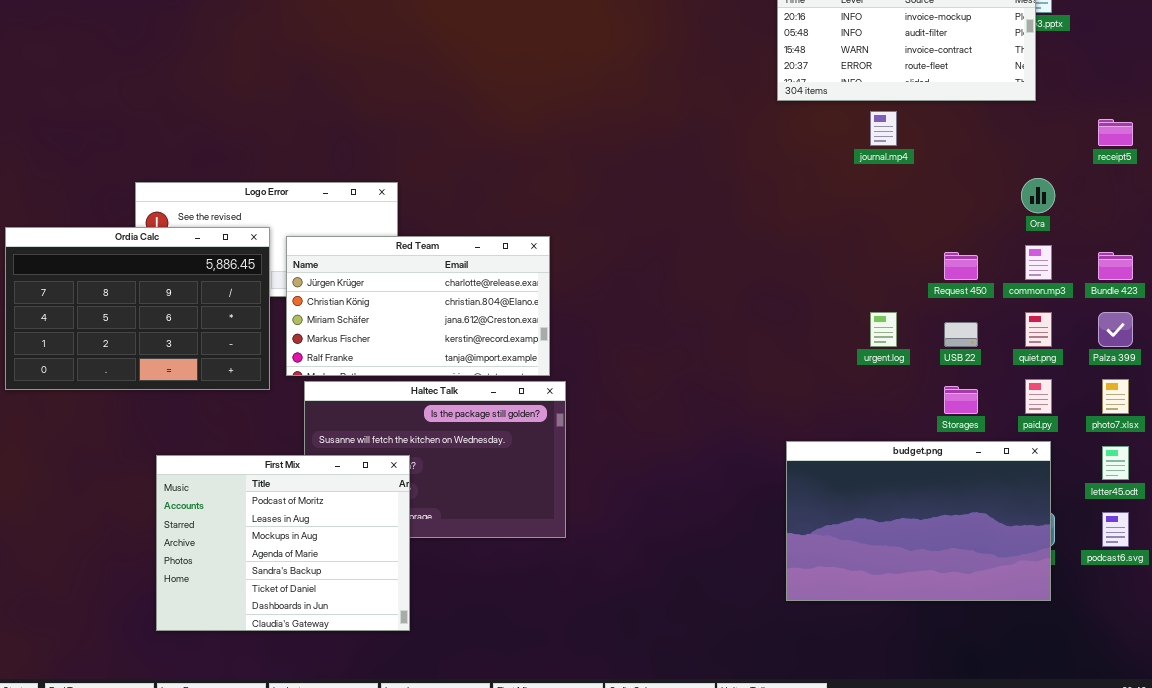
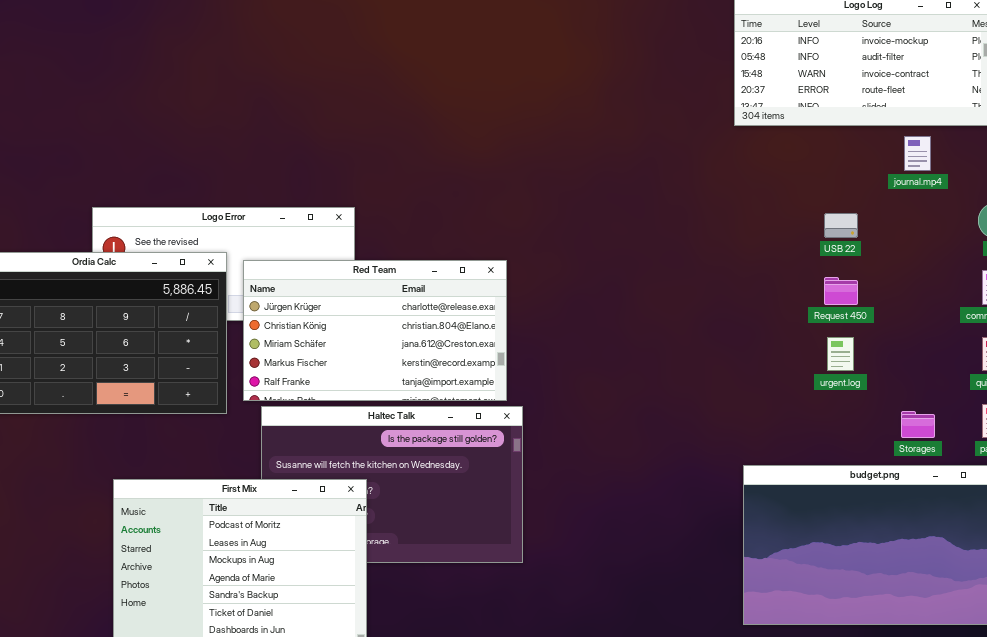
journal.mp4: [870,111,897,146] -> [904,136,931,171], moved
Request 450: [944,252,978,280] -> [824,277,858,305], moved
USB 22: [944,322,978,347] -> [824,213,858,238], moved

